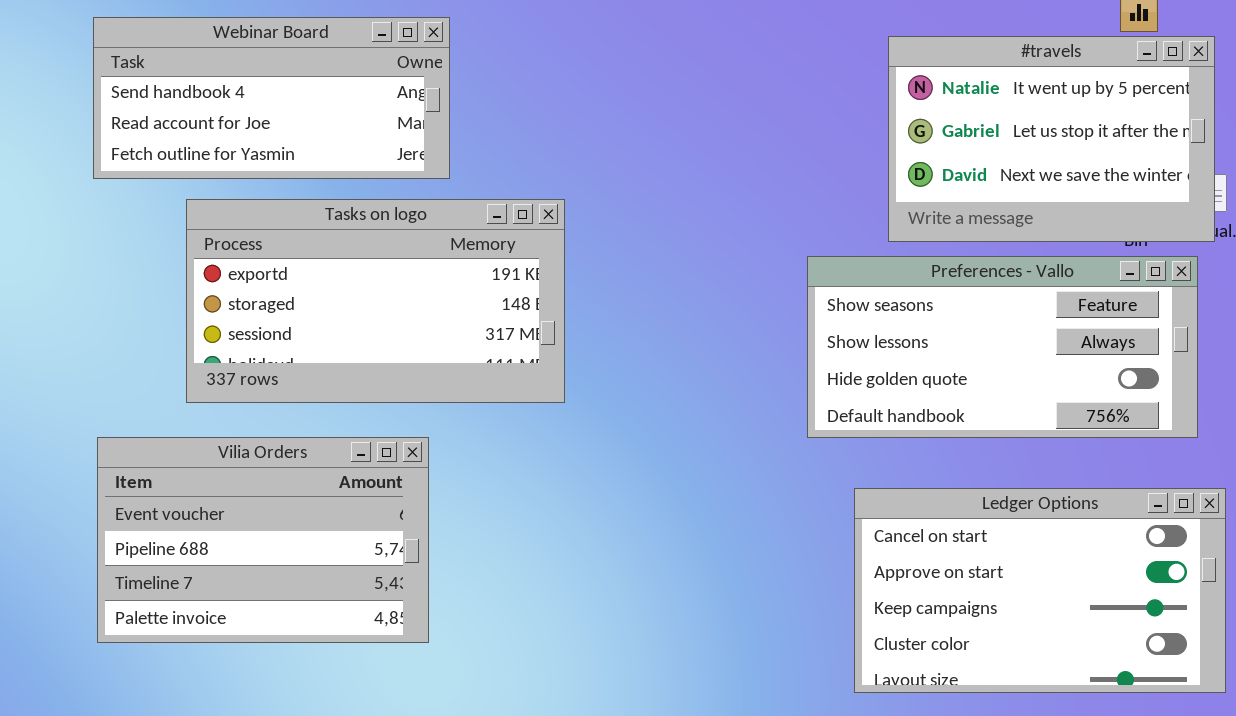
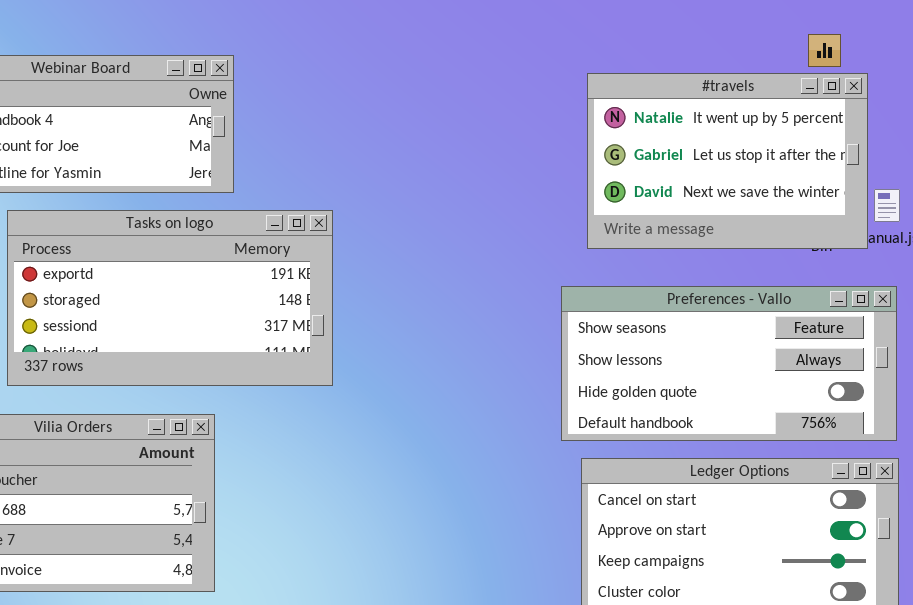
#travels: [888,36,1215,242] -> [587,73,868,249], moved
Preferences - Vallo: [807,256,1198,438] -> [561,286,897,441], moved

